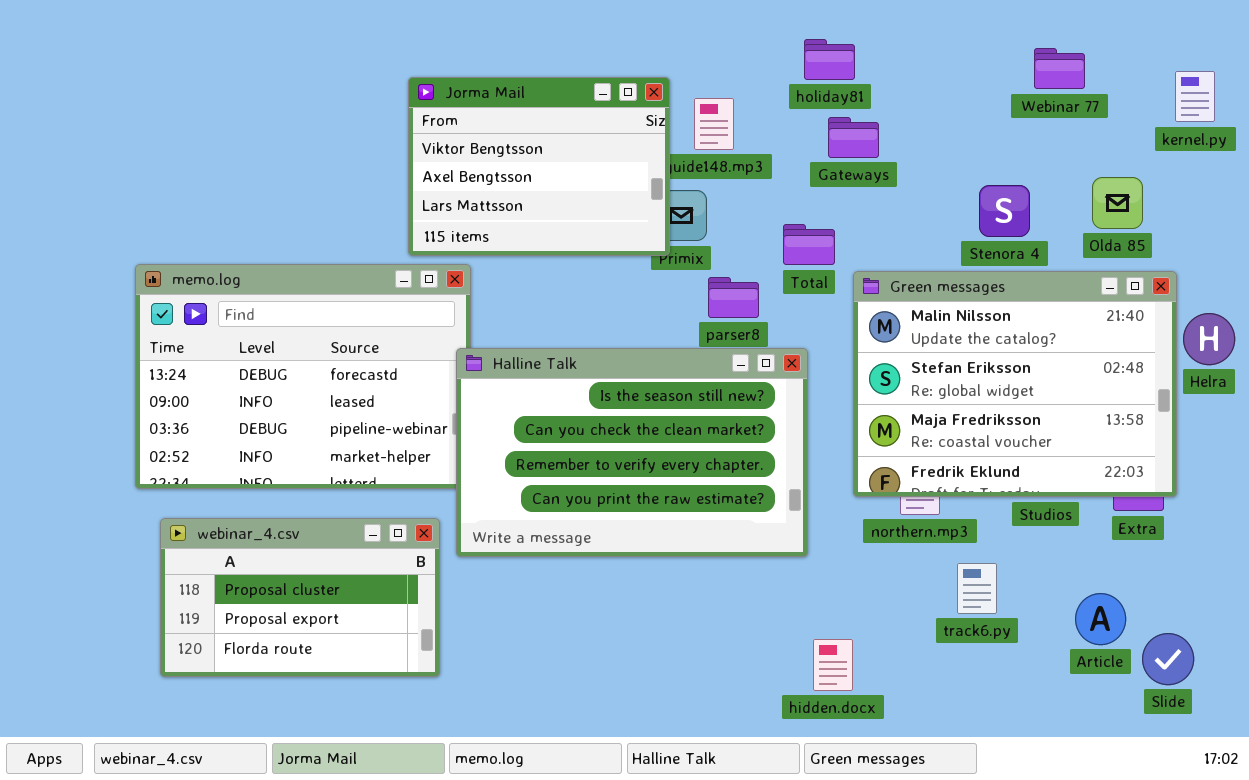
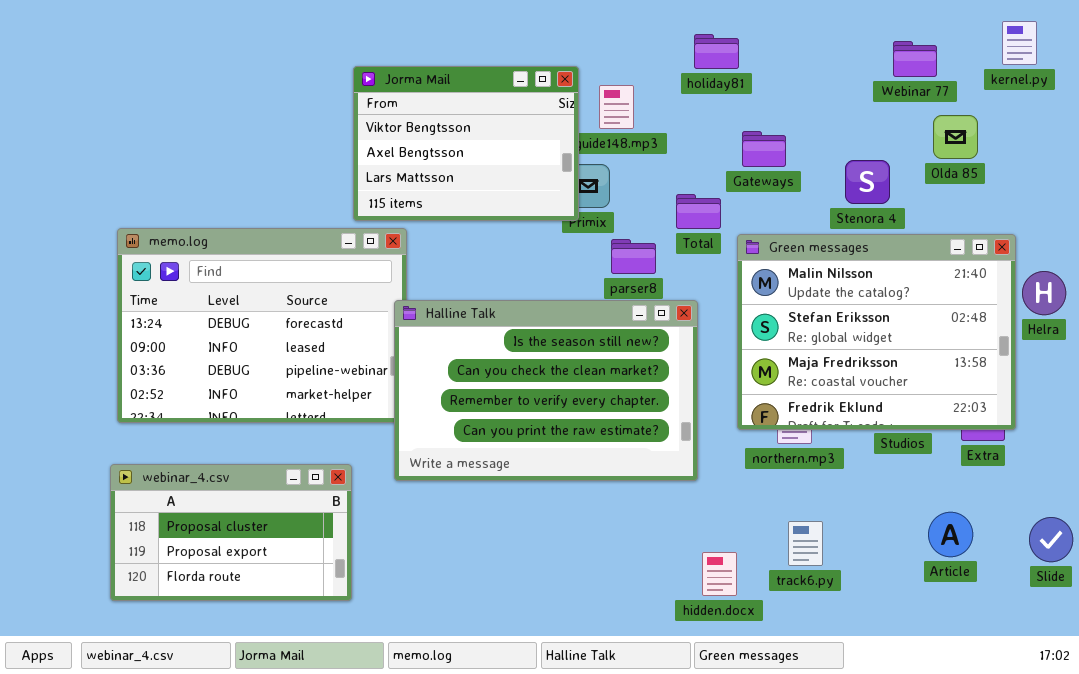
kernel.py: [1175,71,1215,122] -> [1002,21,1037,65], moved
Gateways: [828,117,879,158] -> [742,131,786,167], moved
Olda 85: [1092,177,1143,229] -> [933,115,978,159], moved
webinar_4.csv: [160,518,440,677] -> [110,464,352,601], moved
track6.py: [957,563,997,614] -> [788,521,823,566], moved
Slide: [1142,633,1194,685] -> [1029,517,1073,562], moved

